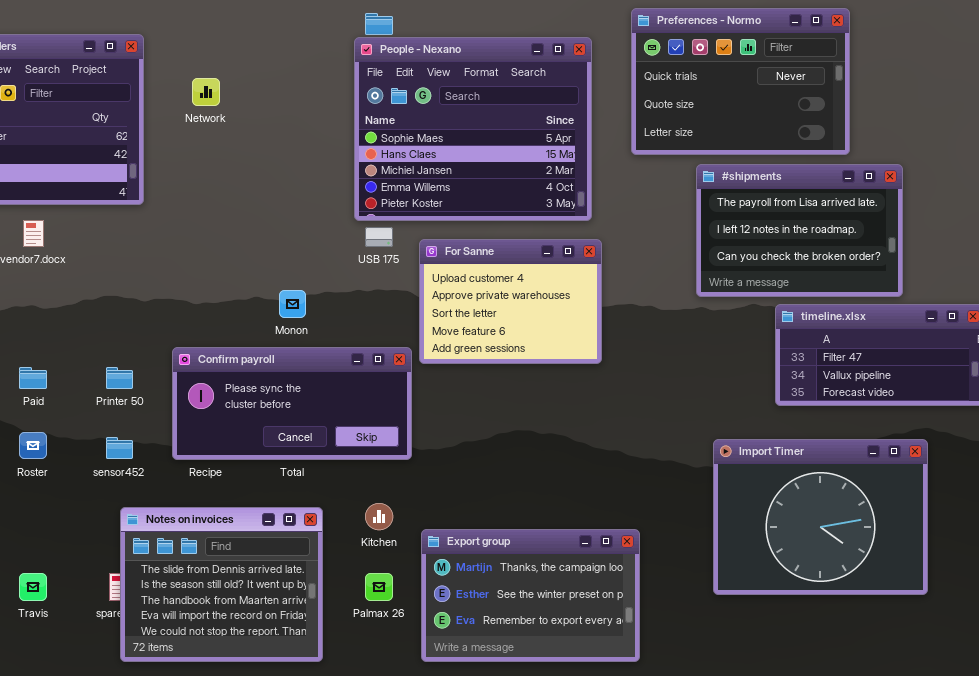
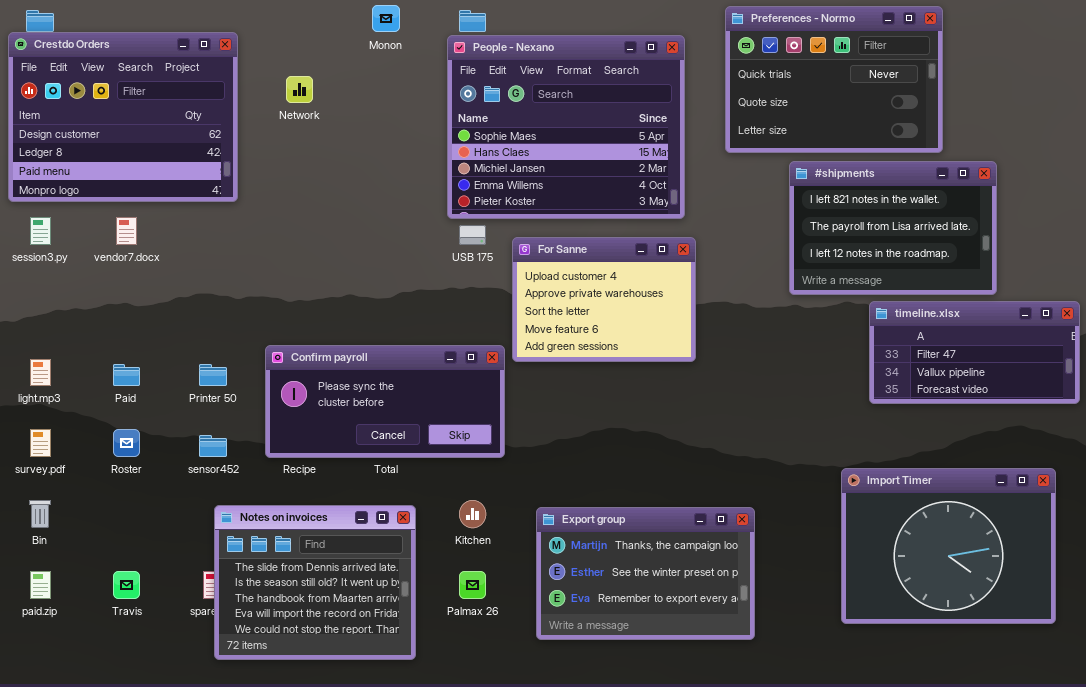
#shipments: [696,164,903,297] -> [789,161,997,295], scrolled up 1 row
Monon: [279,290,306,318] -> [372,5,400,32], moved
Import Timer: [713,439,928,595] -> [841,468,1056,624], moved
Export group: [421,529,640,662] -> [536,507,755,640], moved

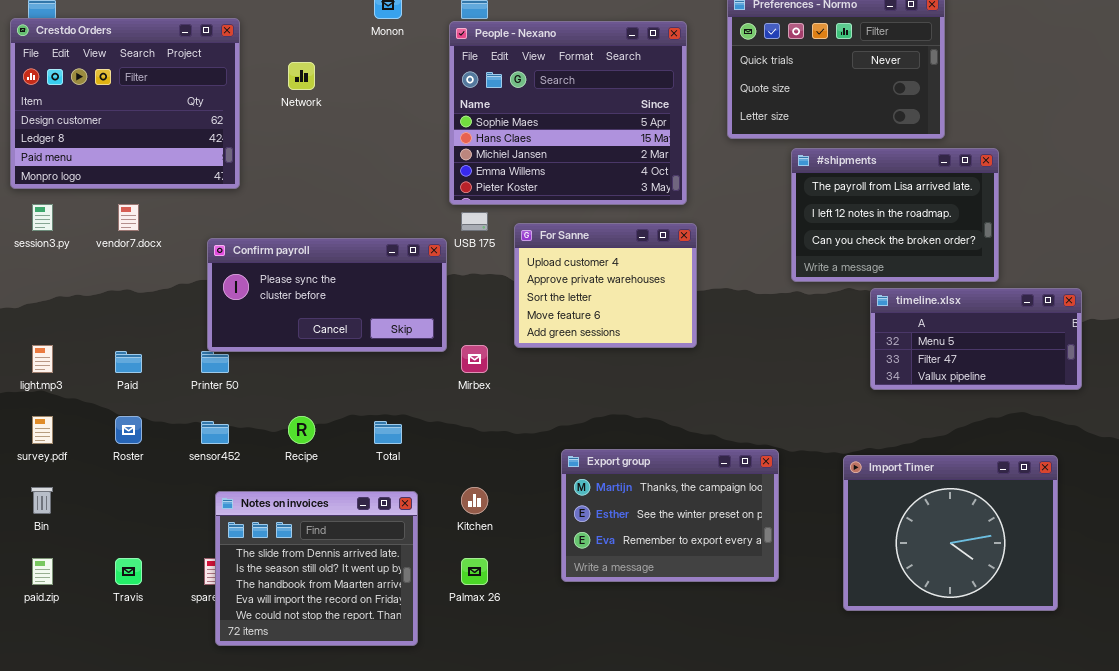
#shipments: [789,161,997,295] -> [791,148,999,282], scrolled down 1 row
timeline.xlsx: [869,301,1080,404] -> [870,288,1082,390], scrolled up 1 row
Confirm payroll: [265,345,505,458] -> [207,238,447,352], moved
Export group: [536,507,755,640] -> [561,449,779,582], moved

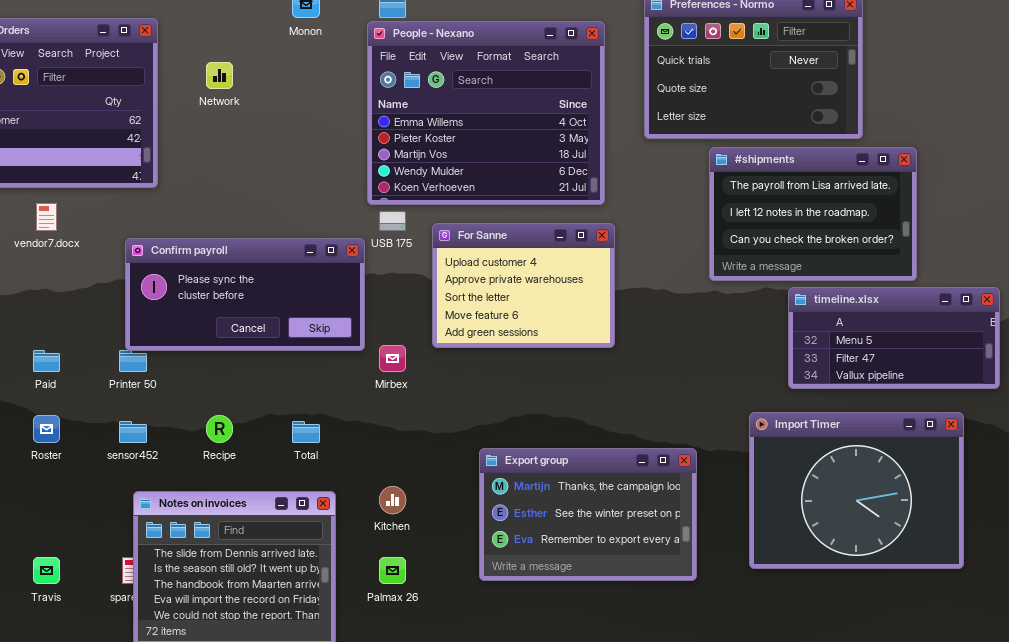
People - Nexano: [449,21,687,205] -> [367,21,605,205], scrolled down 3 rows
Import Timer: [843,455,1058,611] -> [749,412,964,569], moved

